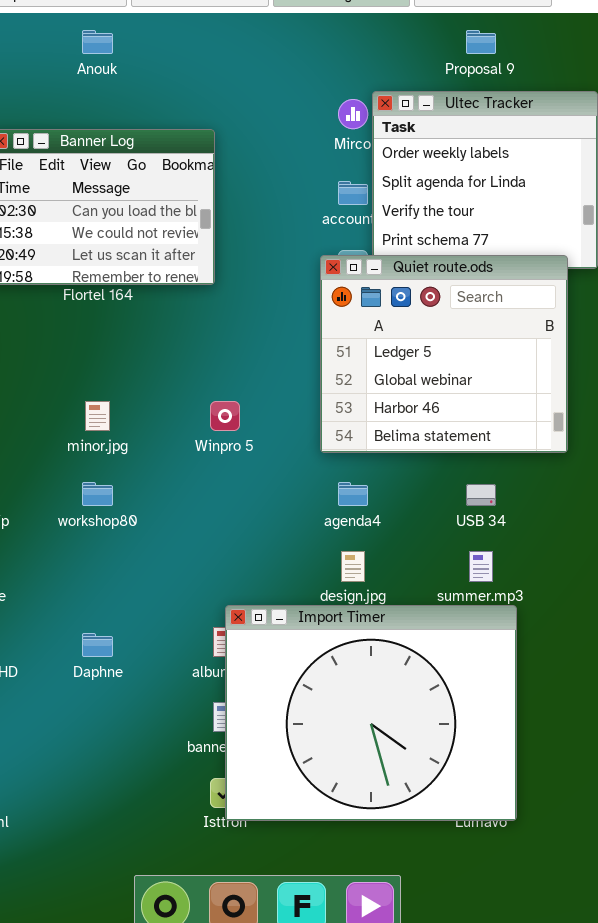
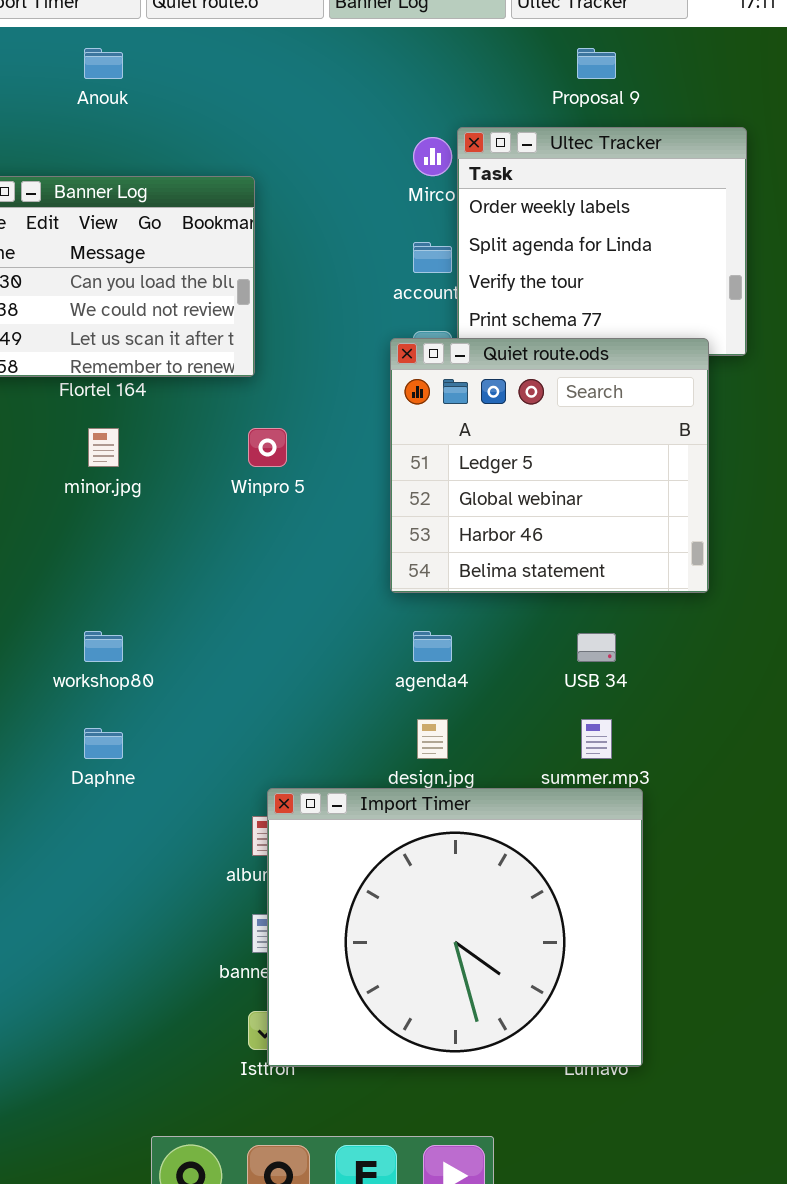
minor.jpg: [85,401,110,431] -> [88,428,119,467], moved
Winpro 5: [210,401,240,431] -> [248,428,287,467], moved
Daphne: [82,633,113,657] -> [84,728,123,759], moved

